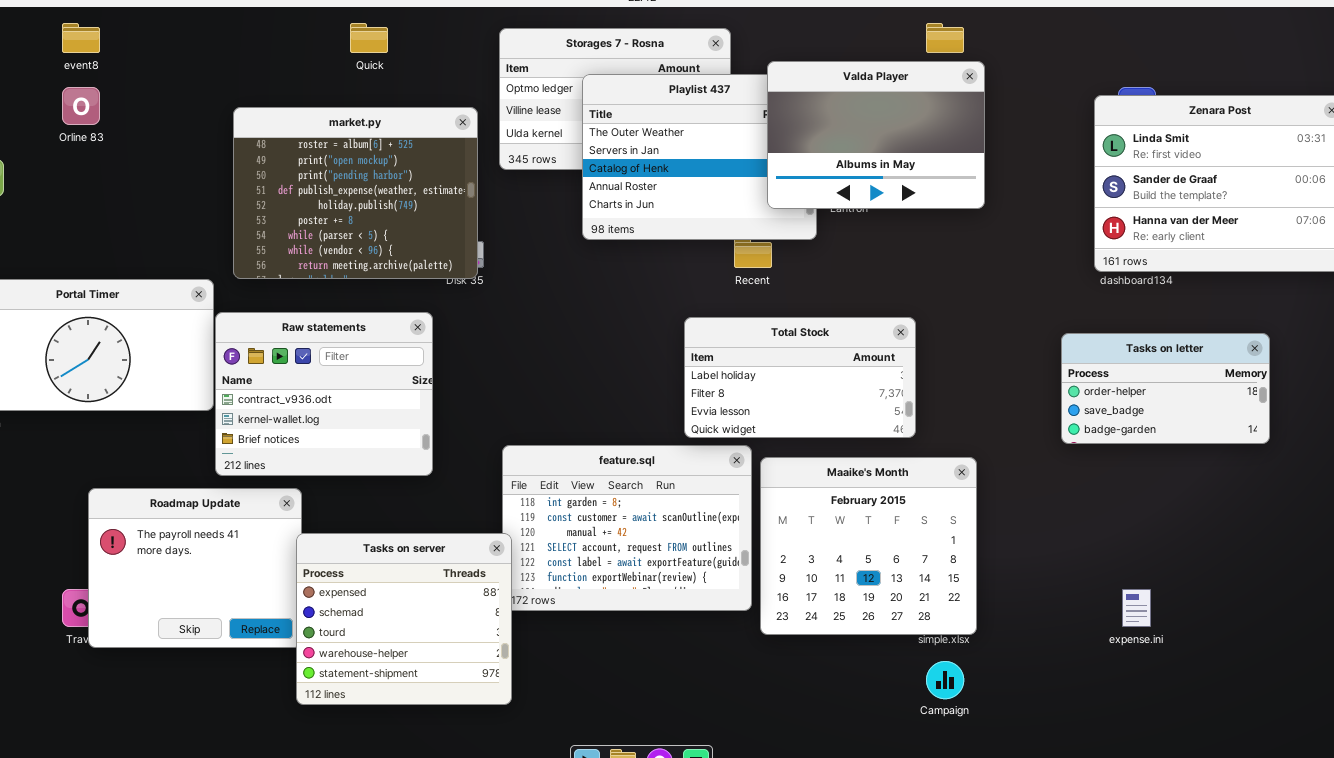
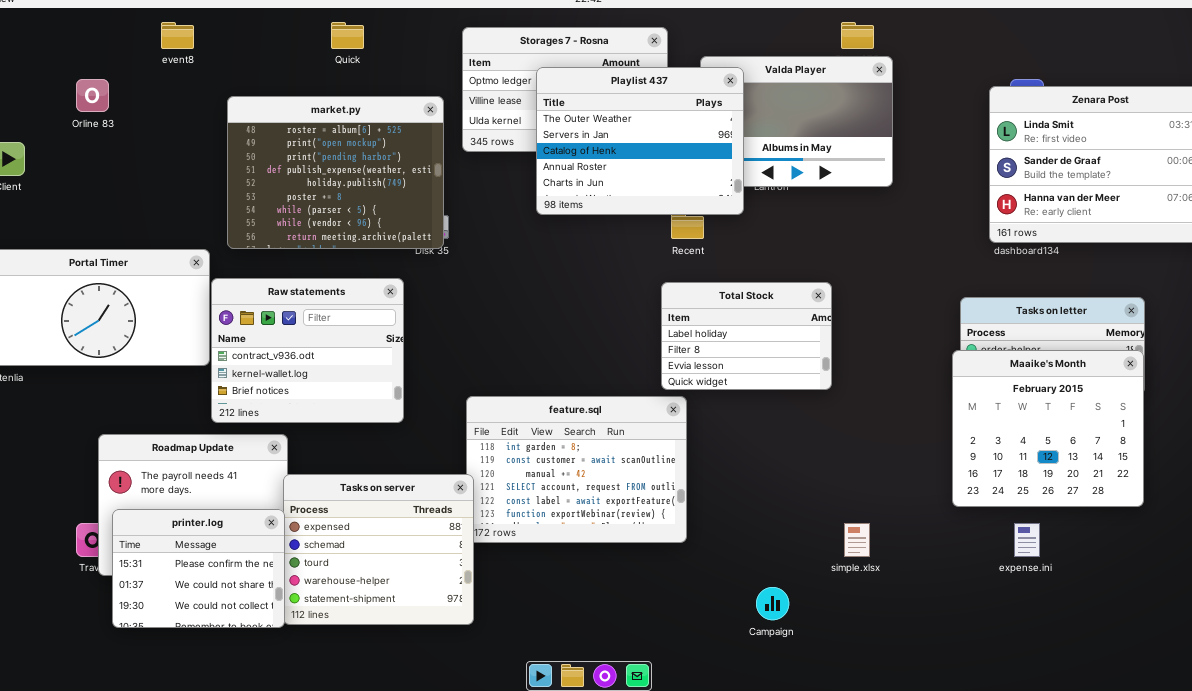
event8: [62,23,100,53] -> [161,22,194,49], moved
Playlist 437: [582,74,817,240] -> [536,67,744,215], raised
Total Stock: [684,317,916,438] -> [661,282,832,390], resized
Maaike's Month: [760,457,977,635] -> [952,350,1144,507], moved
printer.log: none -> [112,509,285,628], opened
Campaign: [926,661,964,699] -> [756,587,789,620], moved

